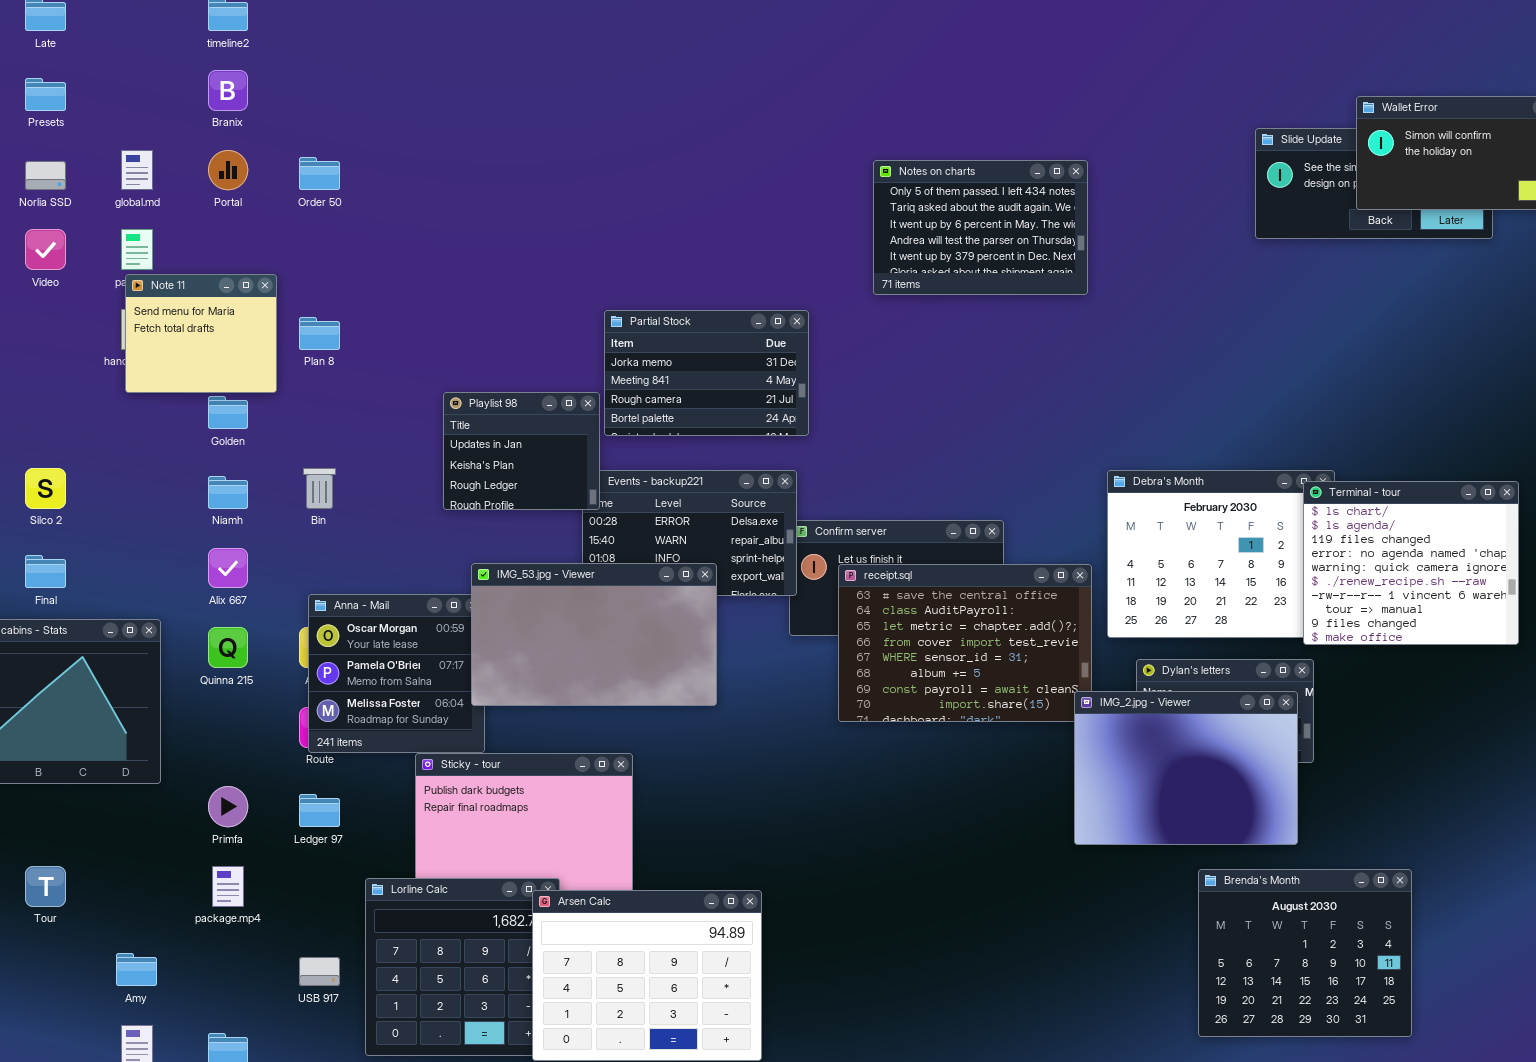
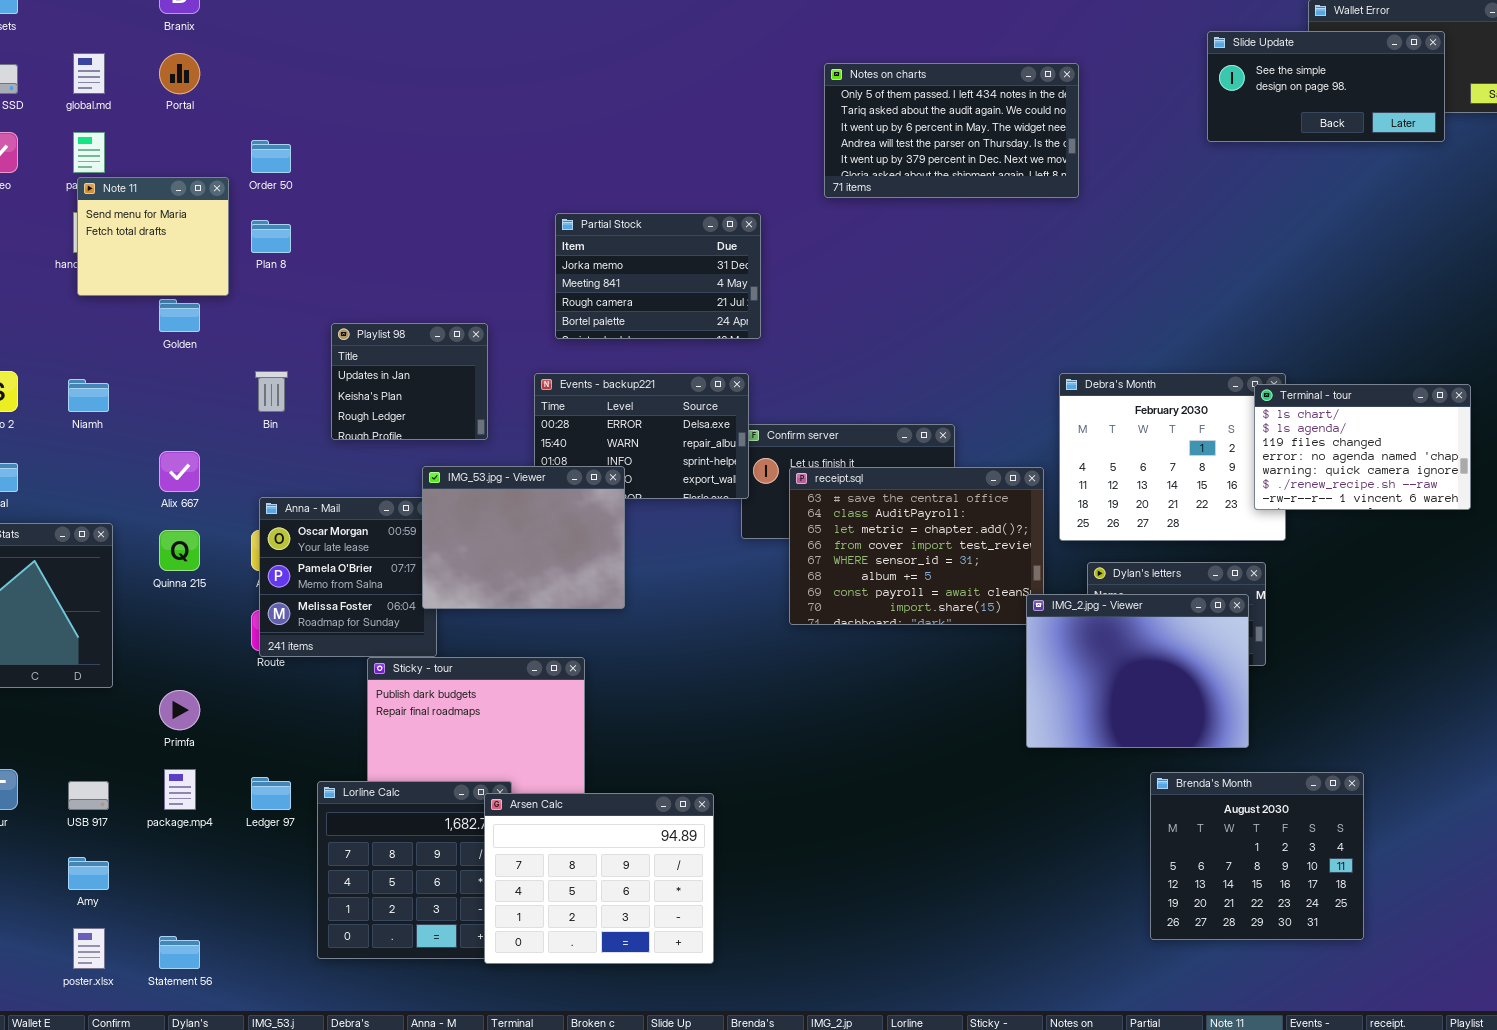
Slide Update: [1255,128,1493,239] -> [1207,31,1445,142], raised
Order 50: [299,157,340,190] -> [251,140,291,173], moved
Notes on charts: [873,160,1088,295] -> [824,63,1079,198], resized
Playlist 98: [443,392,600,510] -> [331,323,488,440], moved
Niamh: [208,476,248,509] -> [68,379,109,412], moved
Terminal - tour: [1303,481,1519,645] -> [1254,384,1471,510], resized
IMG_53.jpg - Viewer: [471,563,717,706] -> [422,466,625,609], resized
Ledger 97: [299,794,340,827] -> [251,777,291,810], moved
USB 917: [299,957,340,986] -> [68,781,109,810], moved

